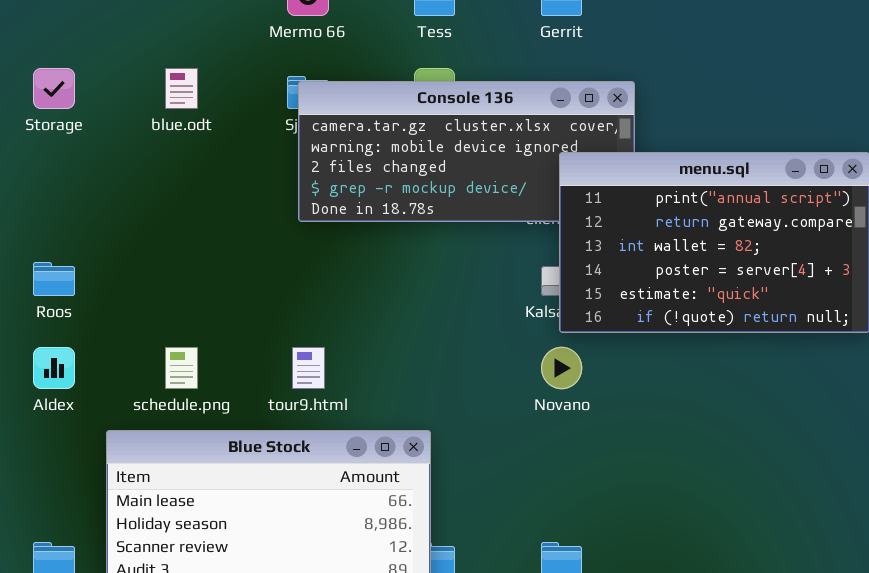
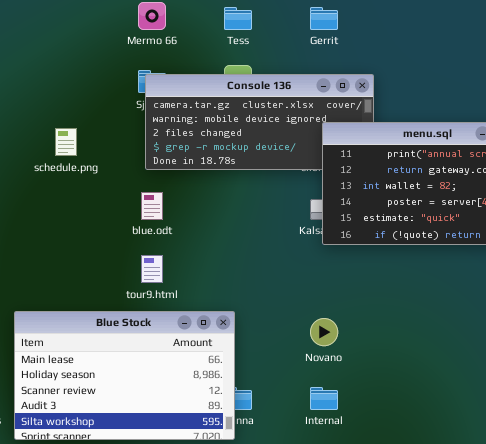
blue.odt: [165,68,198,109] -> [141,192,163,220], moved
schedule.png: [165,347,198,389] -> [55,128,77,156], moved
Novano: [541,347,582,389] -> [310,318,338,346], moved

